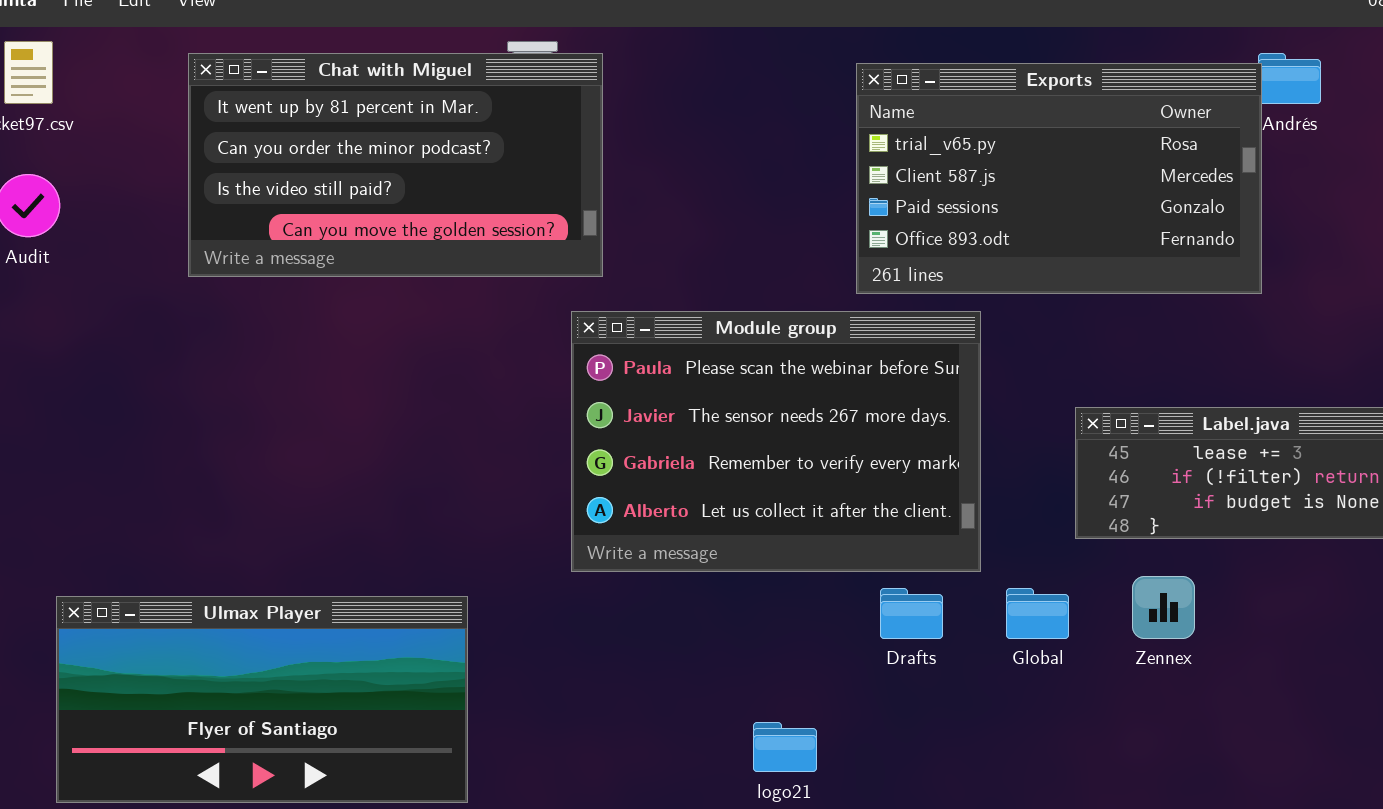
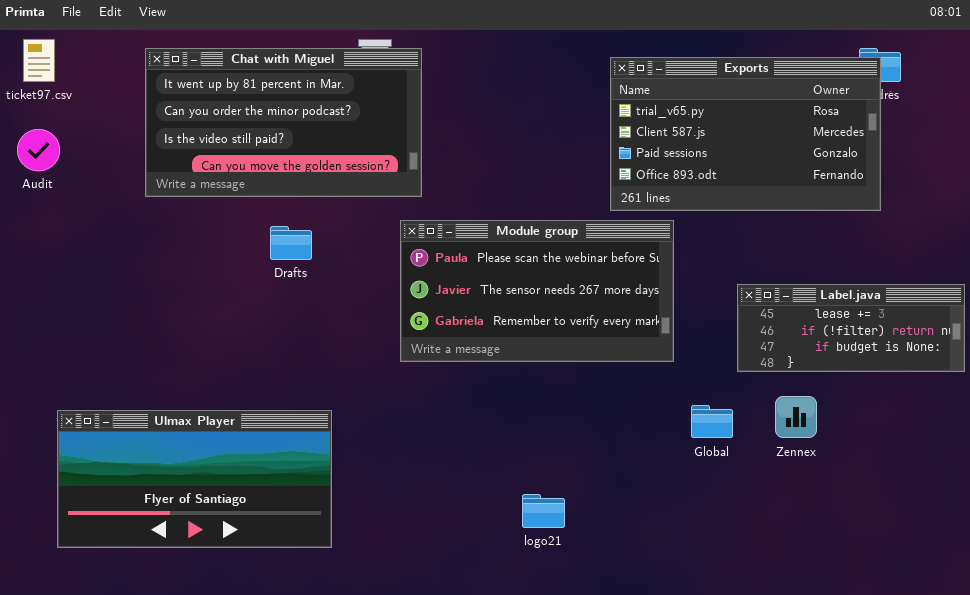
Exports: [856,63,1262,294] -> [610,57,881,211], moved
Module group: [571,311,981,572] -> [400,220,674,362], resized
Drafts: [880,588,943,639] -> [270,226,312,260], moved

